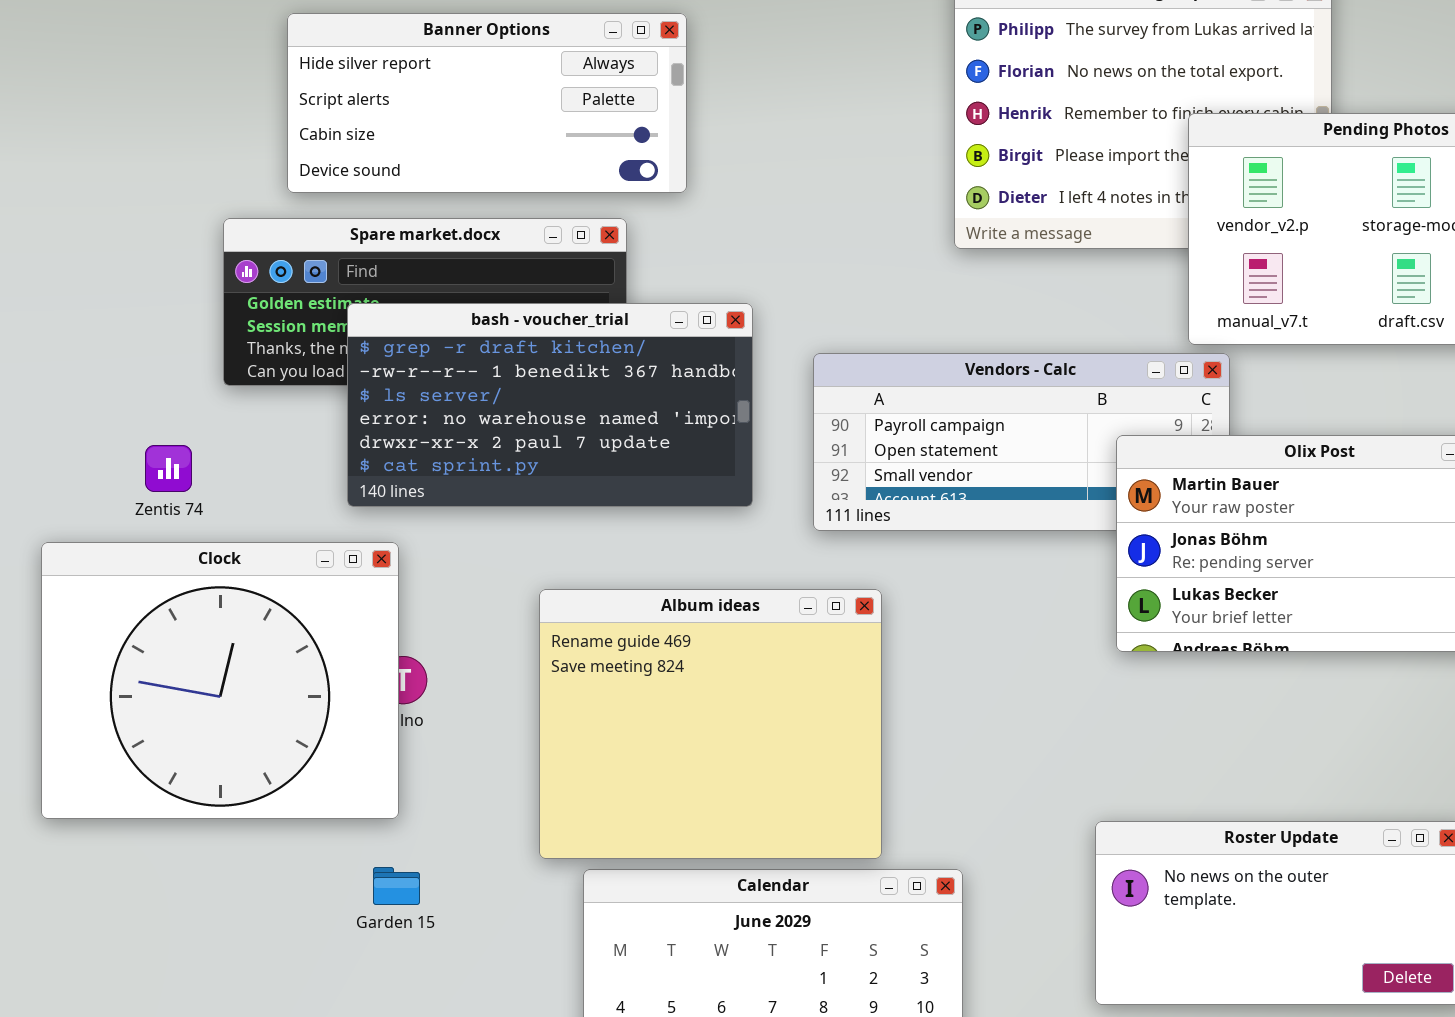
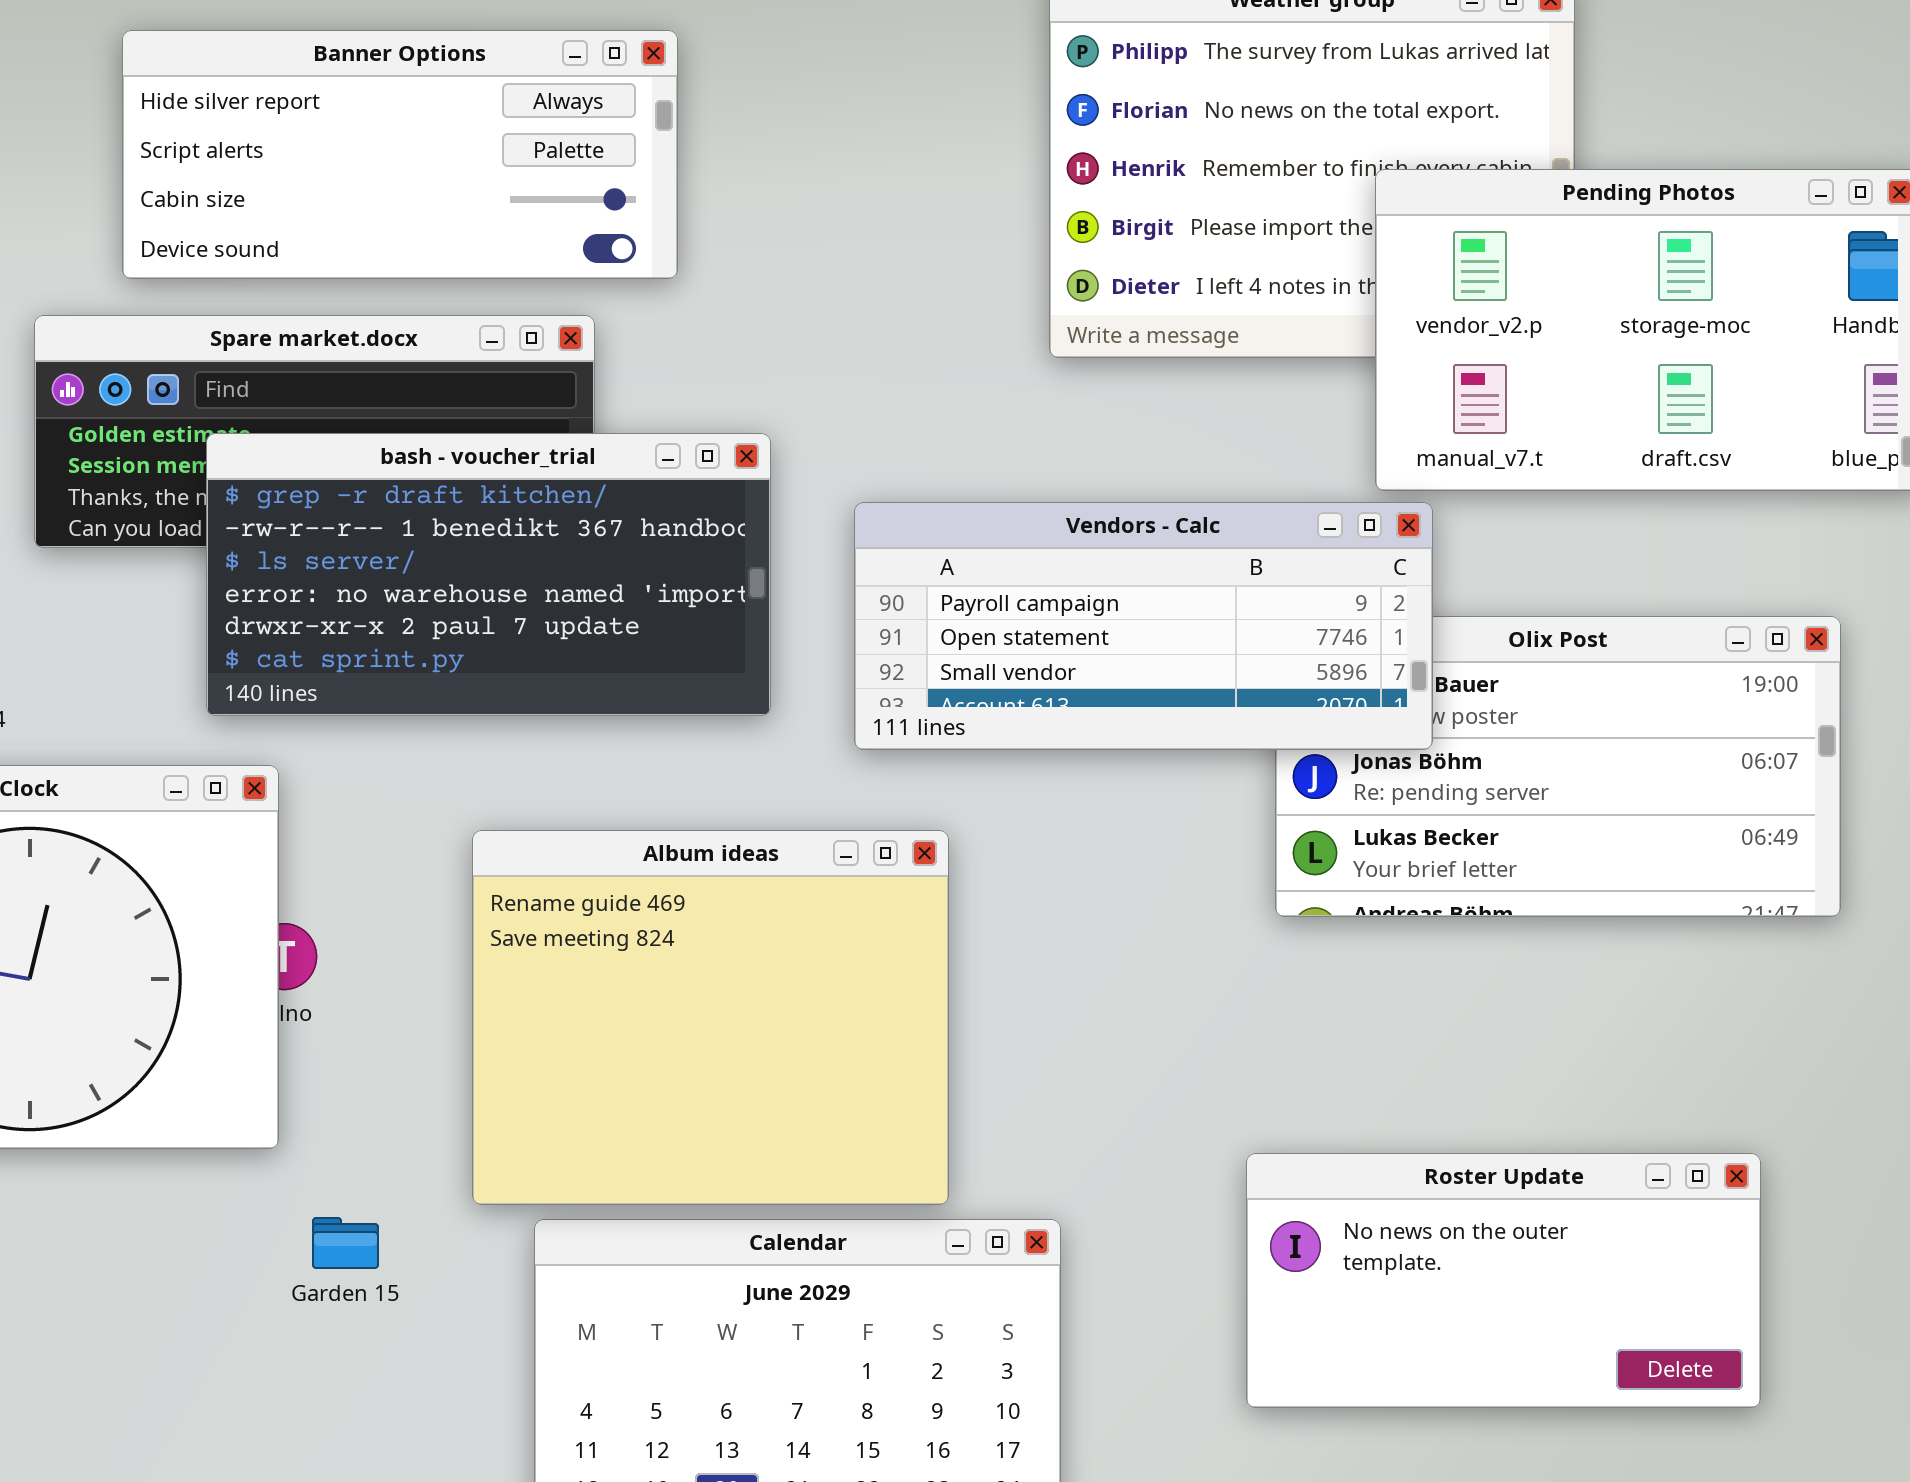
Vendors - Calc: [813,353,1230,531] -> [854,502,1433,750], raised
Garden 15: [373,867,420,905] -> [312,1217,379,1269], moved

